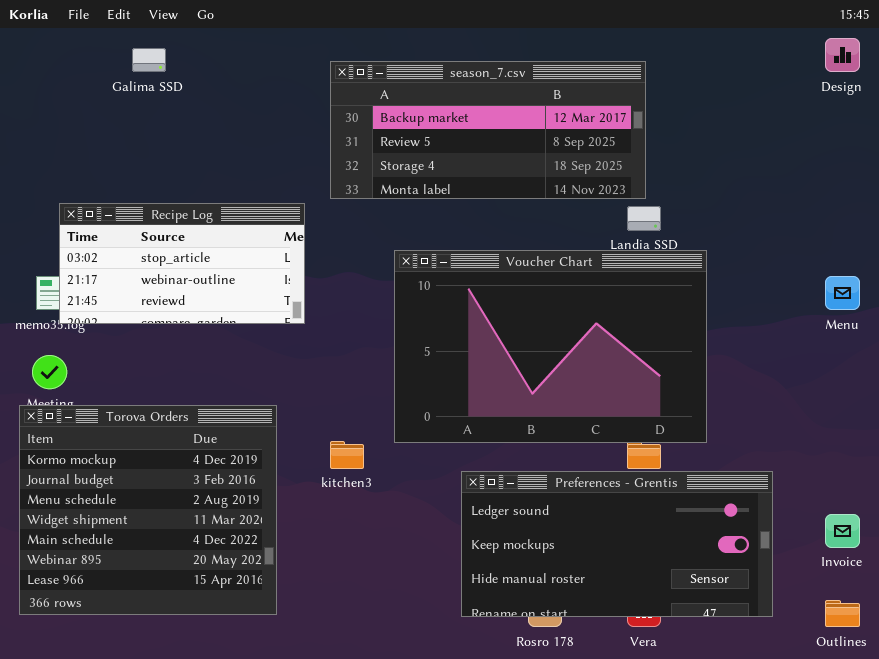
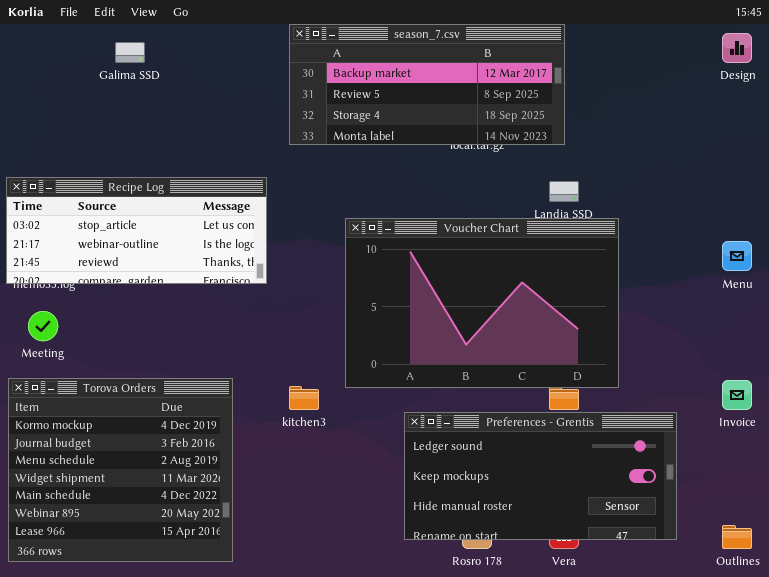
season_7.csv: [330,61,646,199] -> [289,24,565,145], moved
Recipe Log: [59,203,305,324] -> [6,177,267,284], resized
Torova Orders: [19,405,277,615] -> [8,378,233,562], moved
Invoice: [825,514,860,548] -> [722,380,752,410], moved

